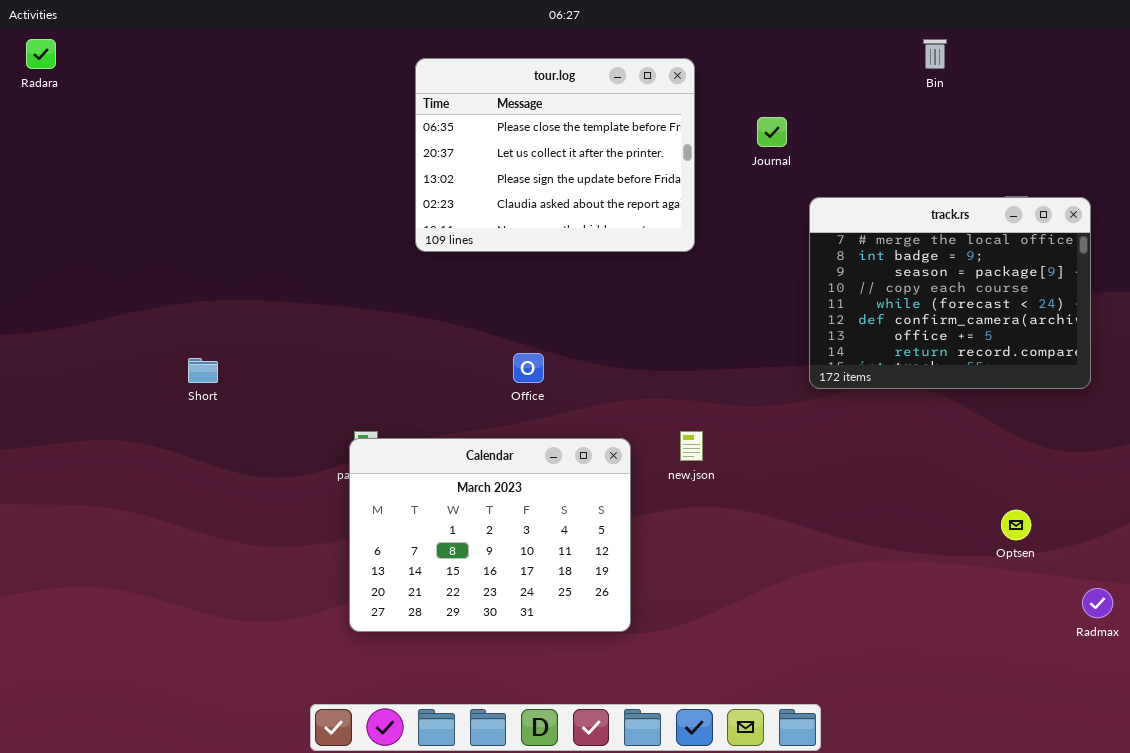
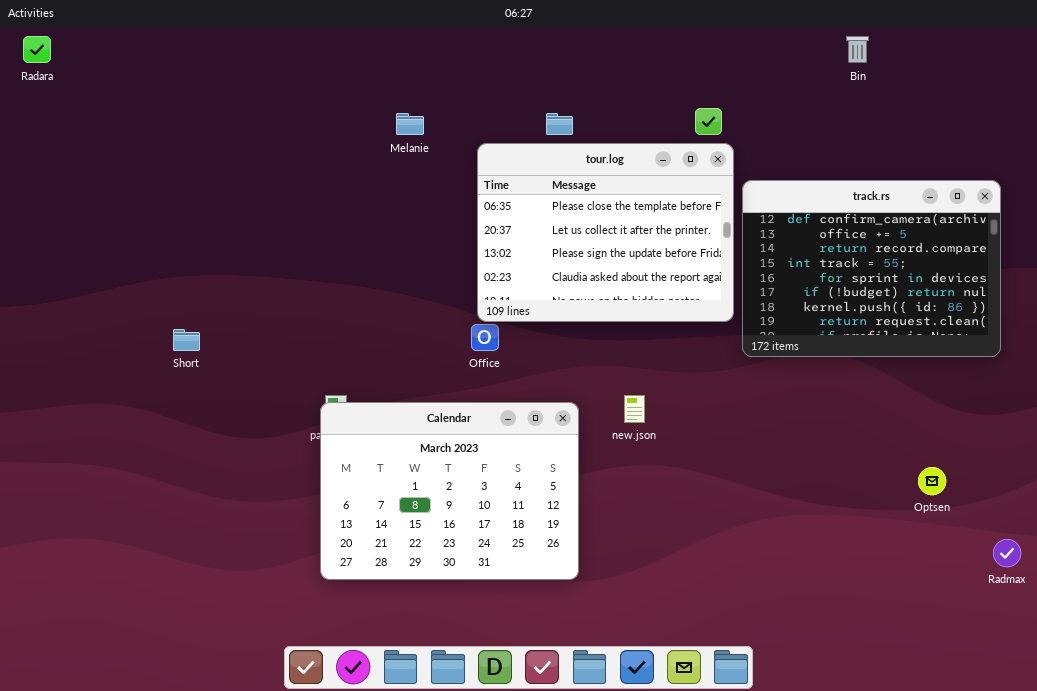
tour.log: [415,58,695,252] -> [477,143,734,322], moved
track.rs: [809,197,1091,389] -> [742,180,1001,357], scrolled down 5 rows

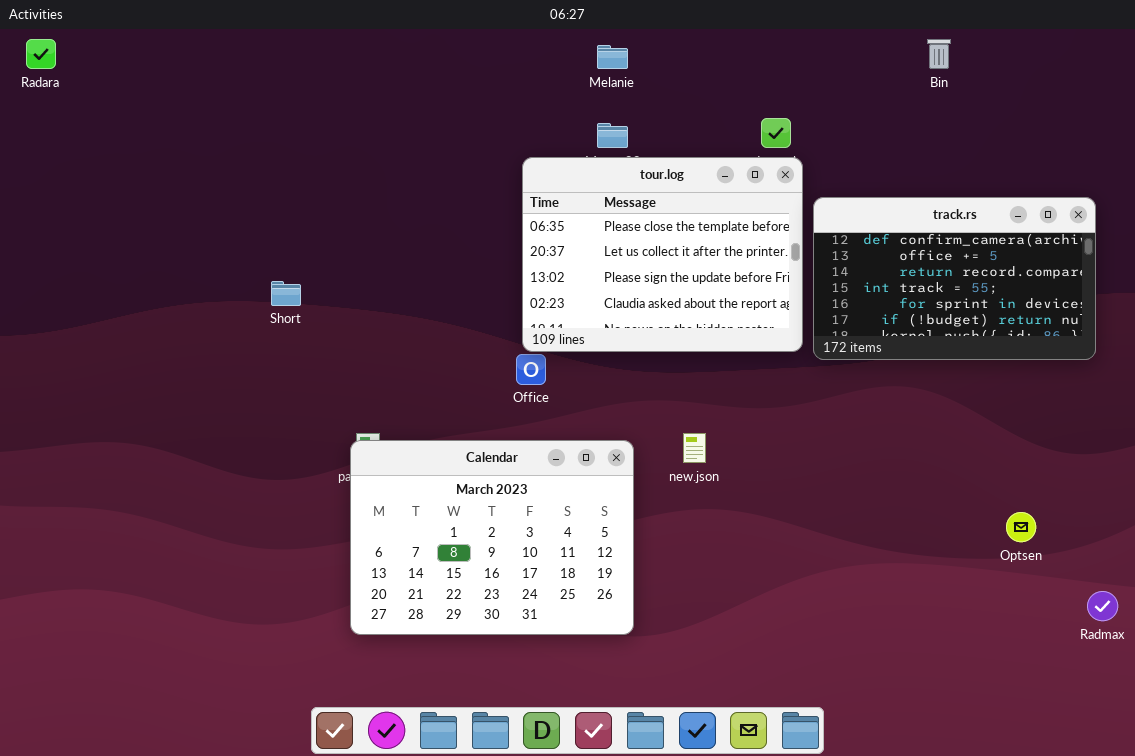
Melanie: [396,113,424,135] -> [597,45,628,69], moved
track.rs: [742,180,1001,357] -> [813,197,1096,360], resized
Short: [173,329,200,351] -> [271,281,301,306], moved

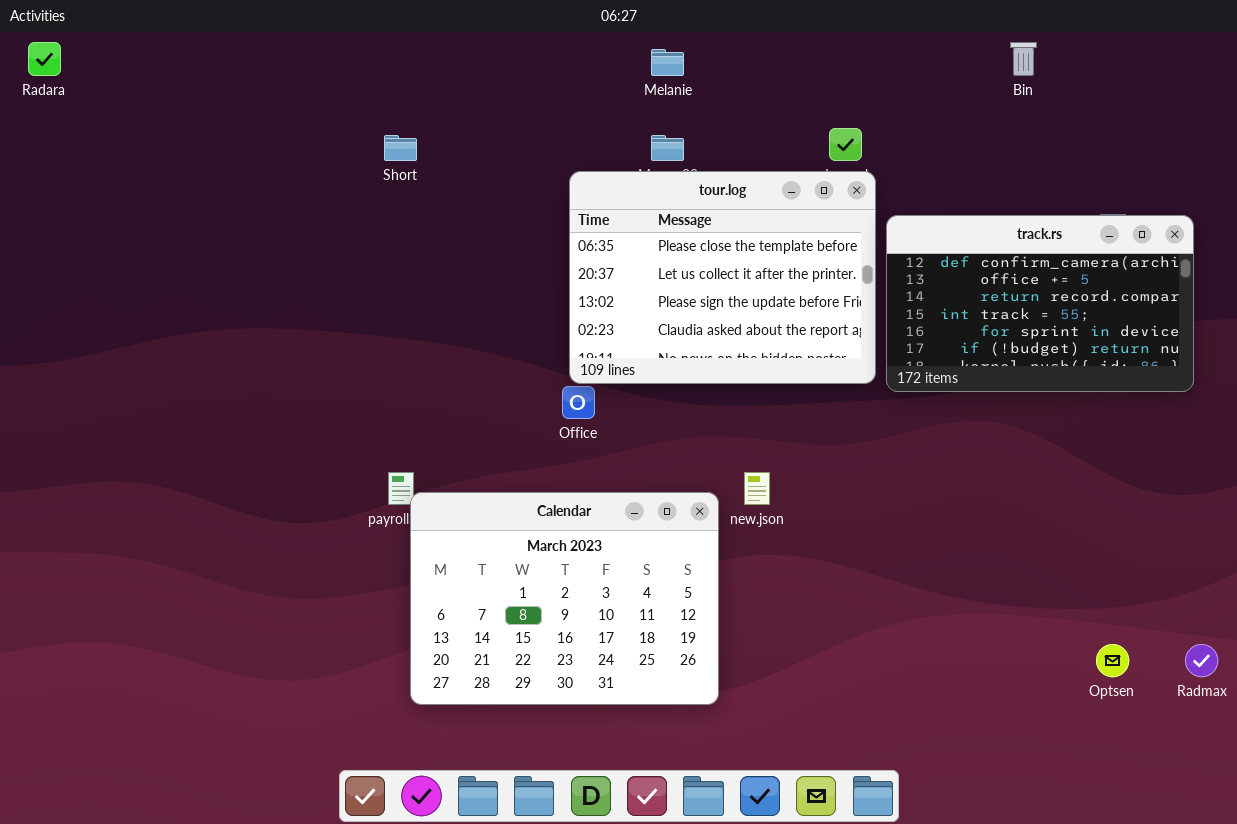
Short: [271,281,301,306] -> [384,135,417,161], moved
Calendar: [350,440,634,635] -> [410,492,719,705], moved
Optsen: [1006,512,1036,542] -> [1096,644,1129,677], moved

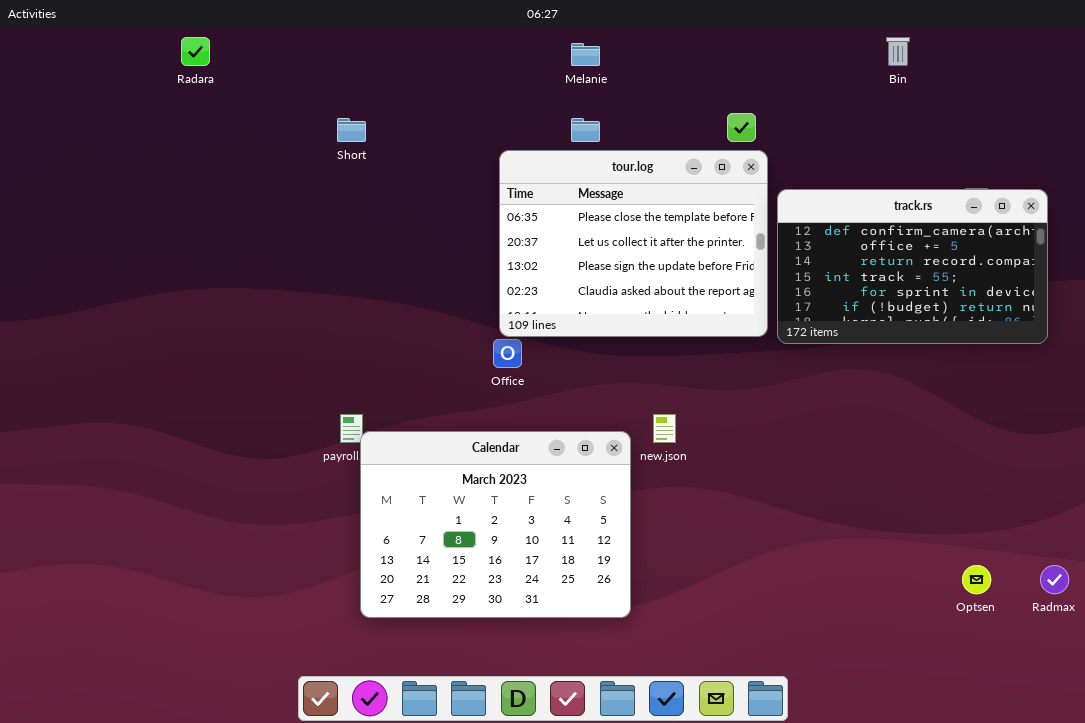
Radara: [28,42,61,76] -> [181,37,210,66], moved

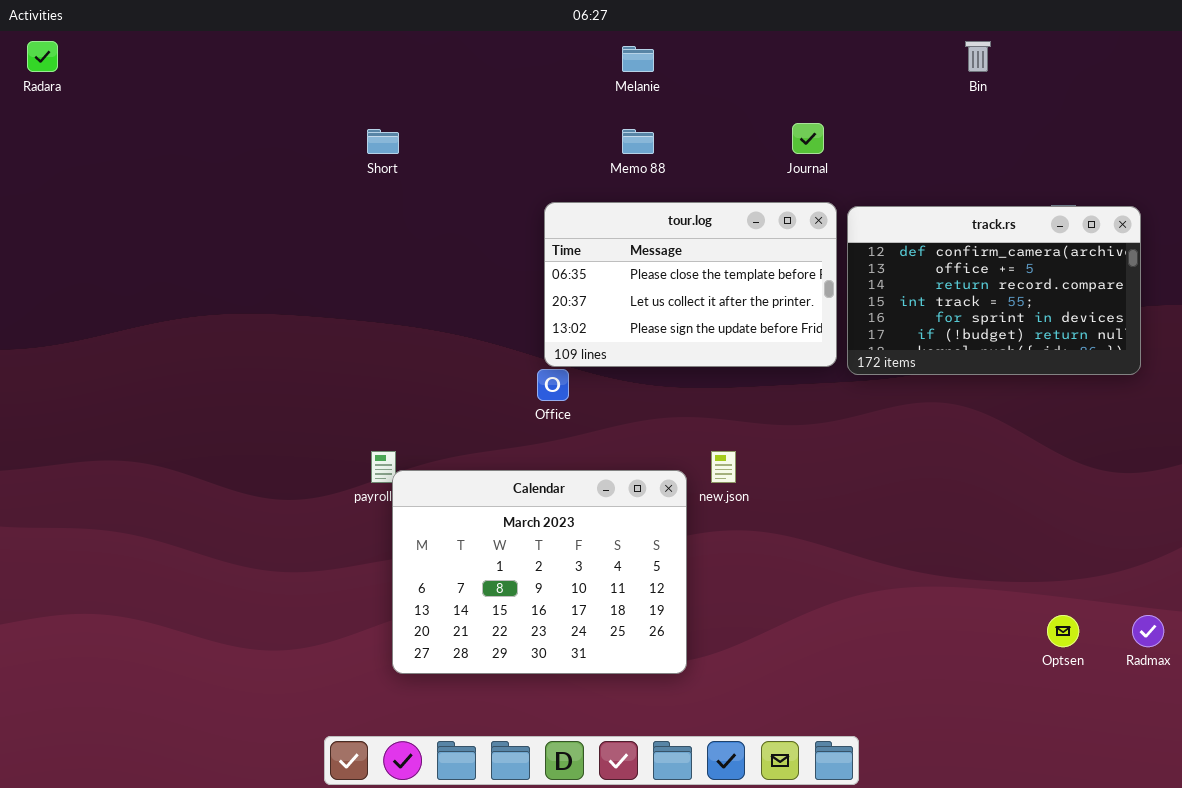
Radara: [181,37,210,66] -> [27,41,58,72], moved
tour.log: [499,150,768,337] -> [544,202,837,367], resized

